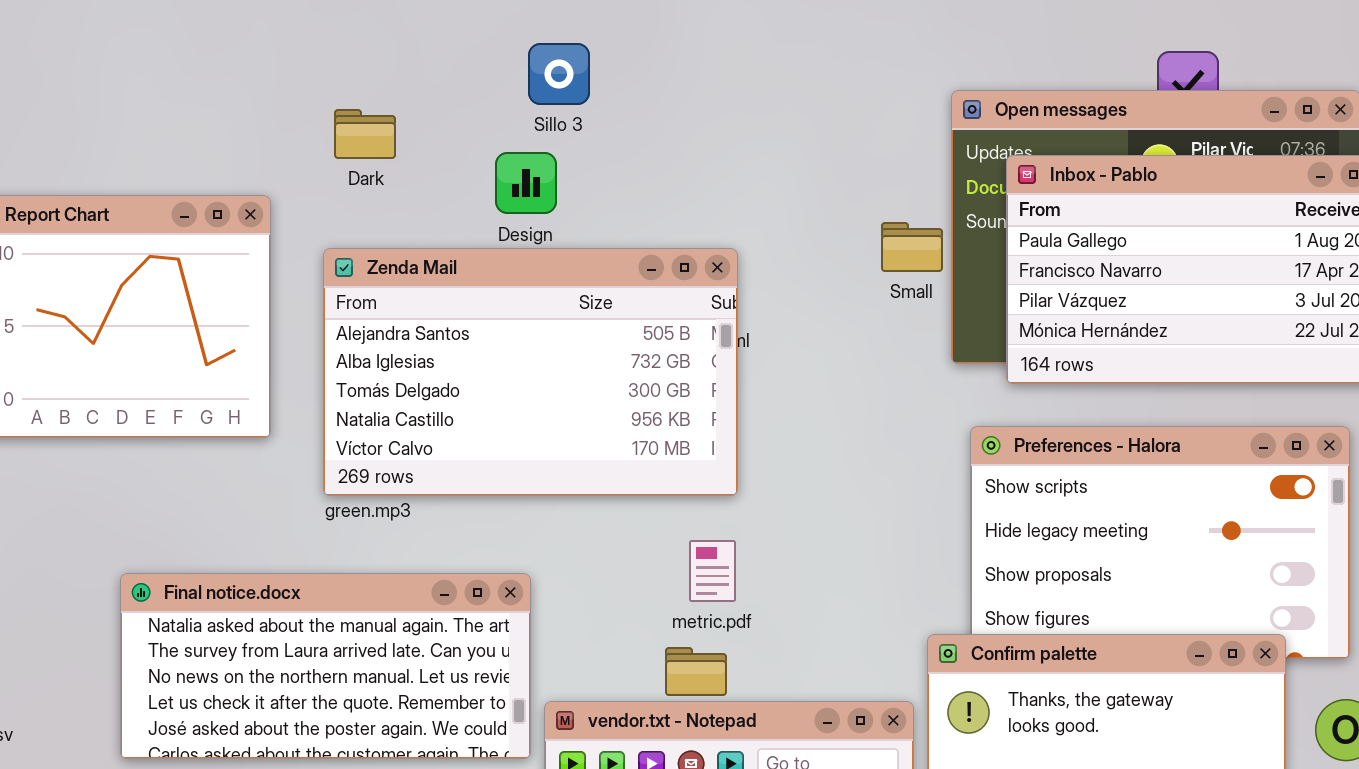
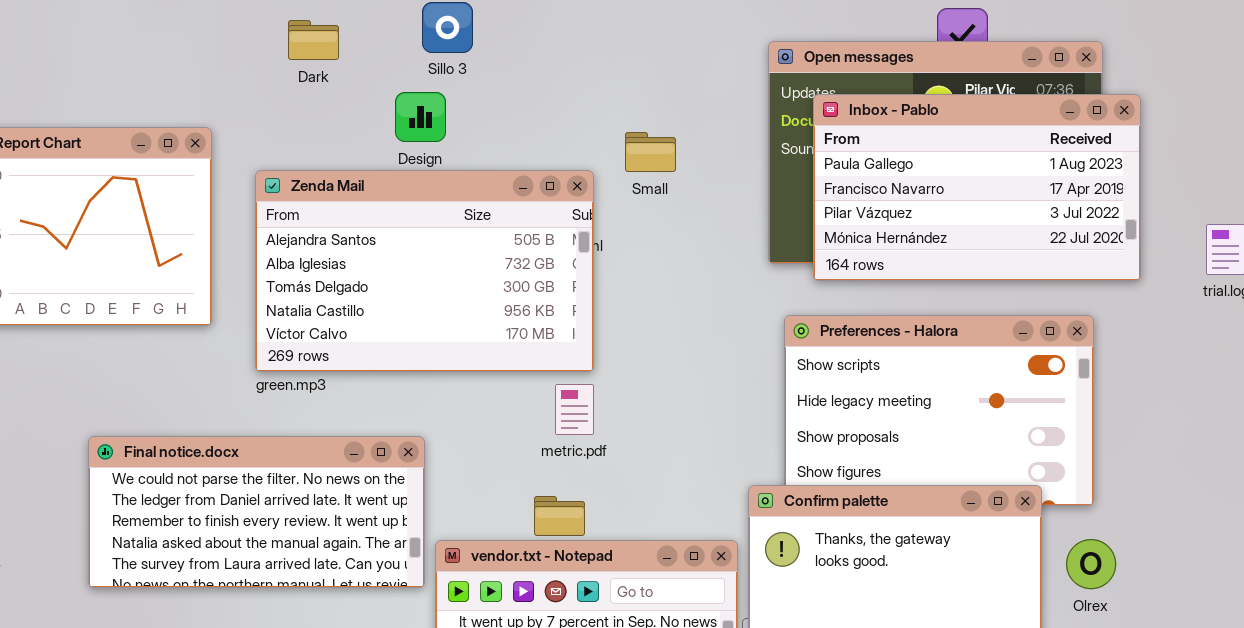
Dark: [334,109,396,159] -> [288,20,339,60], moved
Small: [881,222,943,272] -> [625,132,676,172], moved
metric.pdf: [689,540,736,602] -> [555,384,594,435], moved
Final notice.docx: [120,573,531,759] -> [88,436,425,588], scrolled up 3 rows

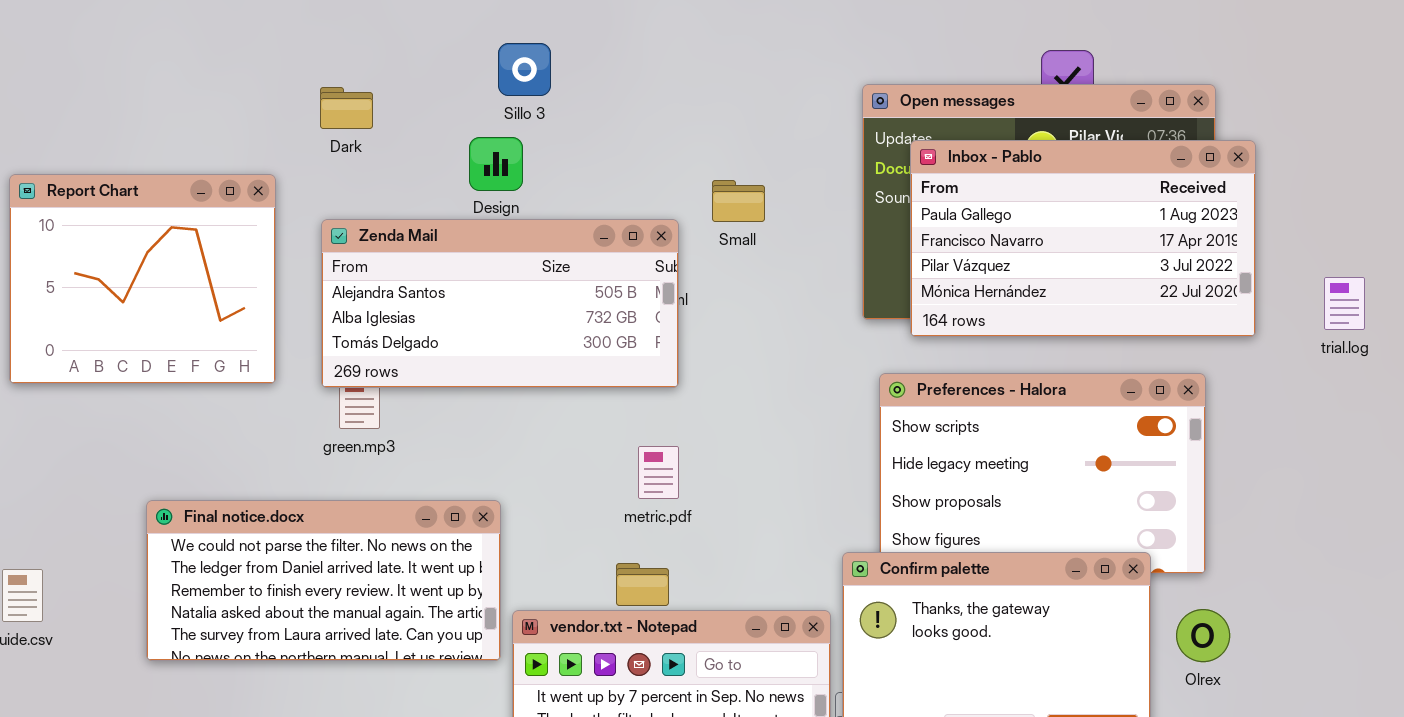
Dark: [288,20,339,60] -> [320,87,373,129], moved
Zenda Mail: [255,170,594,372] -> [321,219,679,388], resized

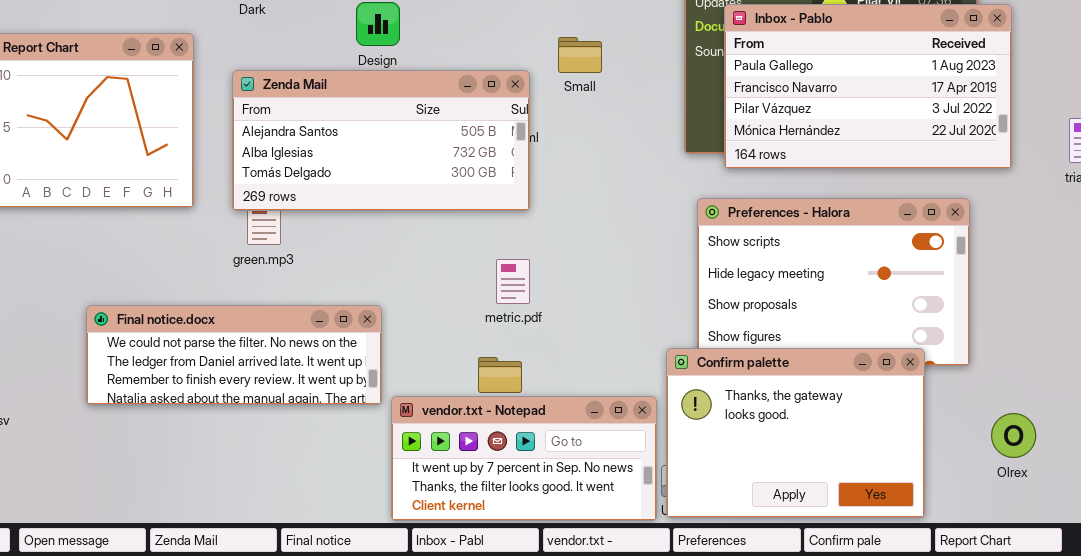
Final notice.docx: [146,500,501,661] -> [86,305,382,405], resized
Olrex: [1176,609,1230,662] -> [991,413,1036,458], moved

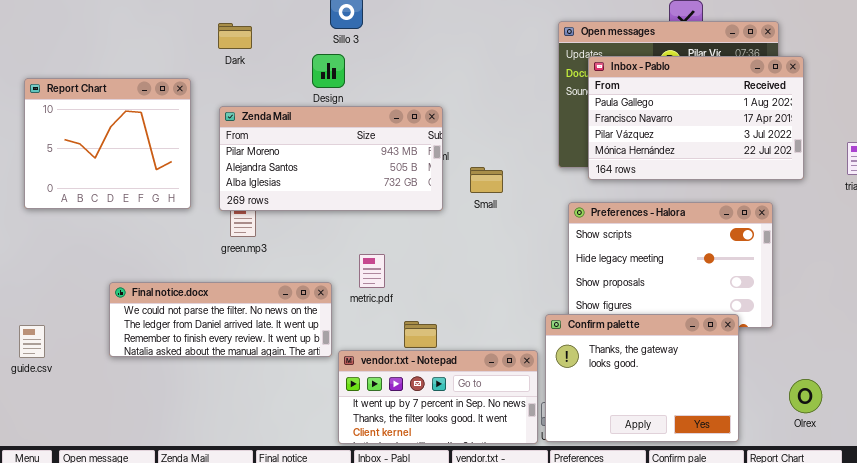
Small: [558,37,602,73] -> [470,167,503,193], moved
Zenda Mail: [232,70,530,211] -> [219,106,443,211], scrolled up 1 row
metric.pdf: [496,259,530,304] -> [359,254,385,288], moved
Olrex: [991,413,1036,458] -> [789,379,822,413], moved

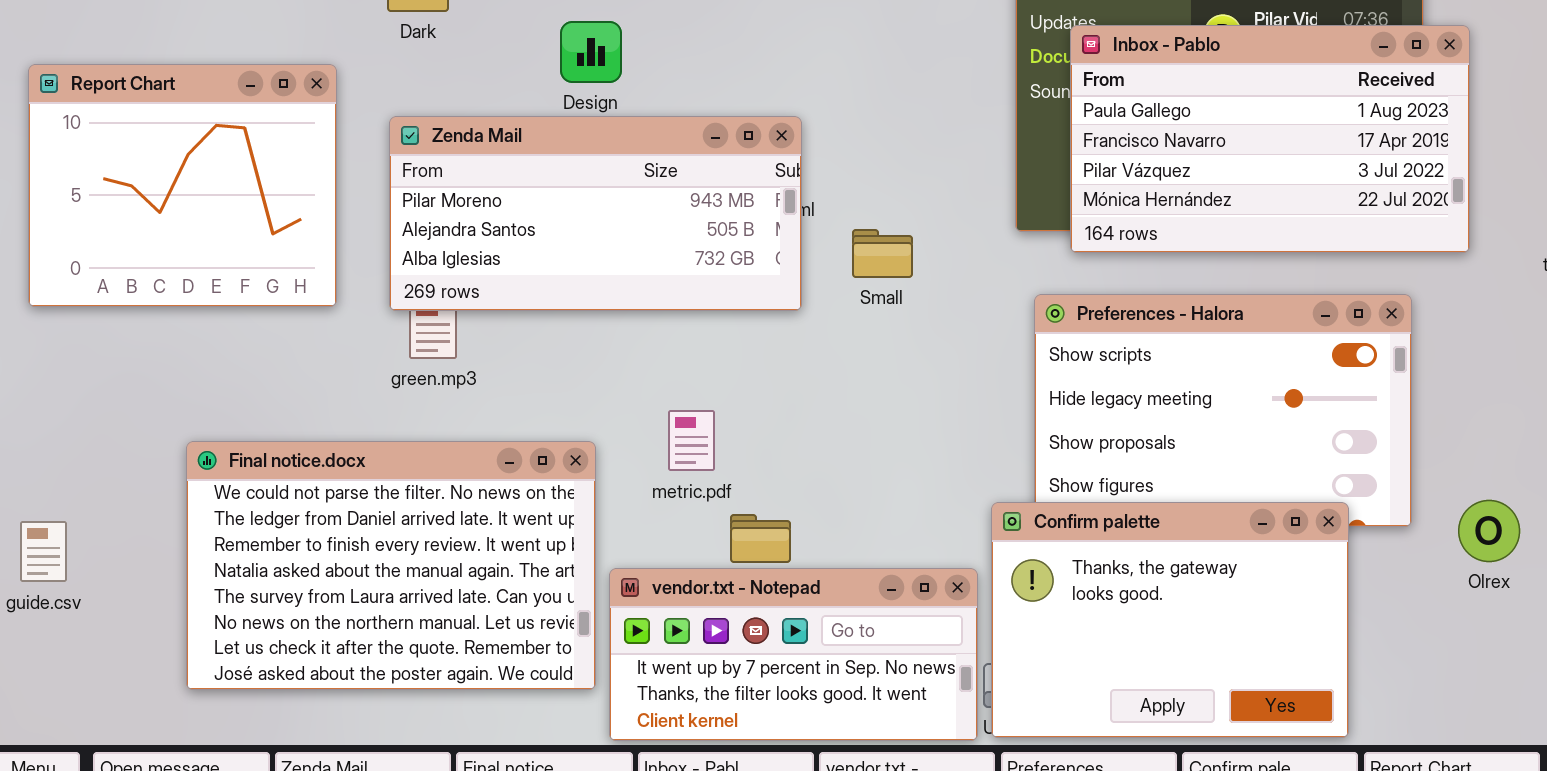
metric.pdf: [359,254,385,288] -> [668,410,715,471], moved
Final notice.docx: [109,282,332,357] -> [186,441,596,690], resized
Olrex: [789,379,822,413] -> [1458,500,1520,562], moved

